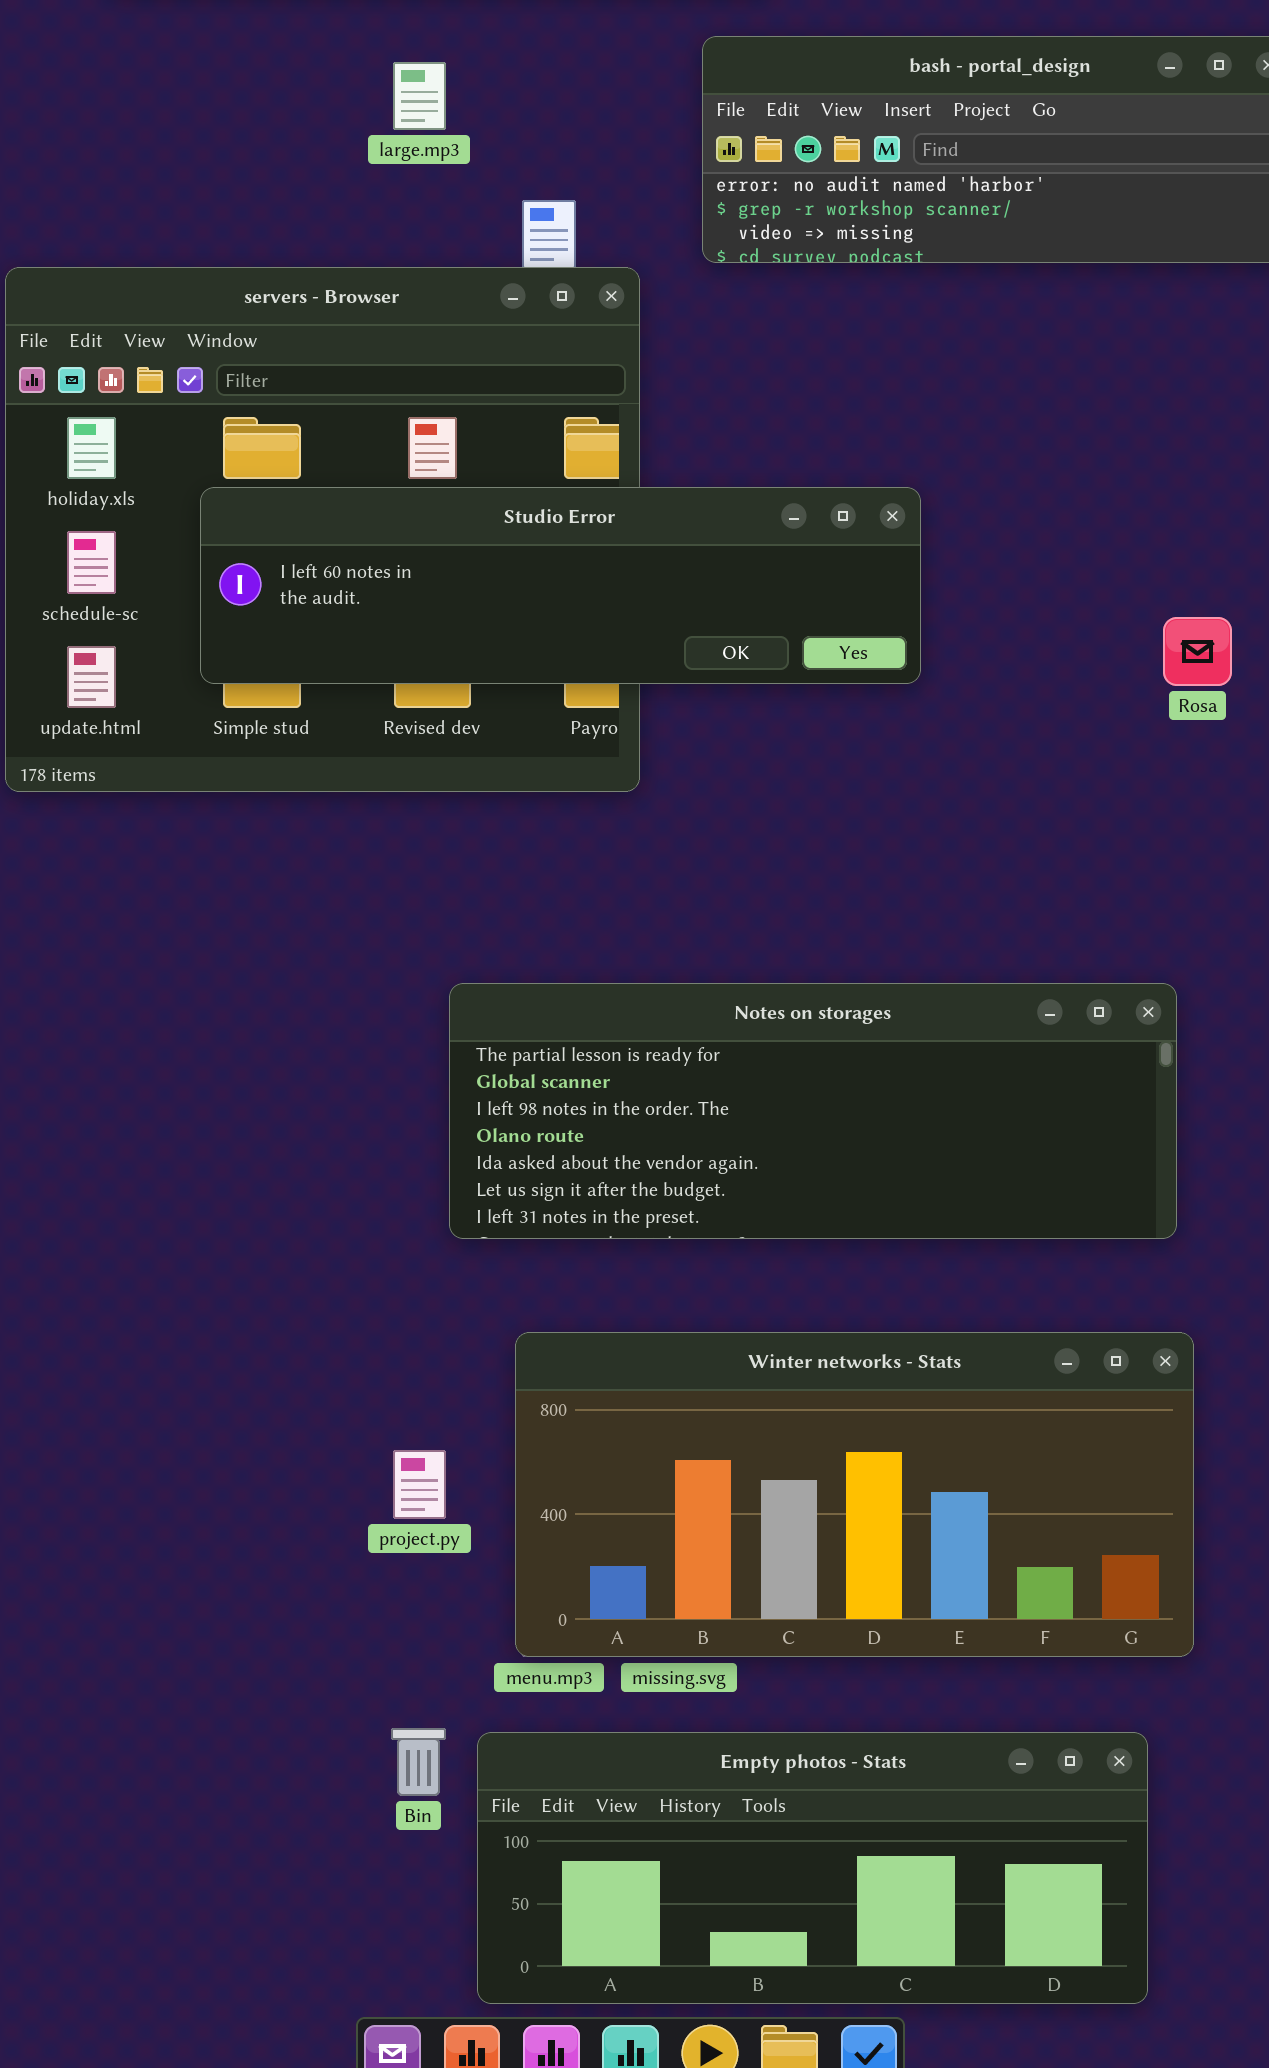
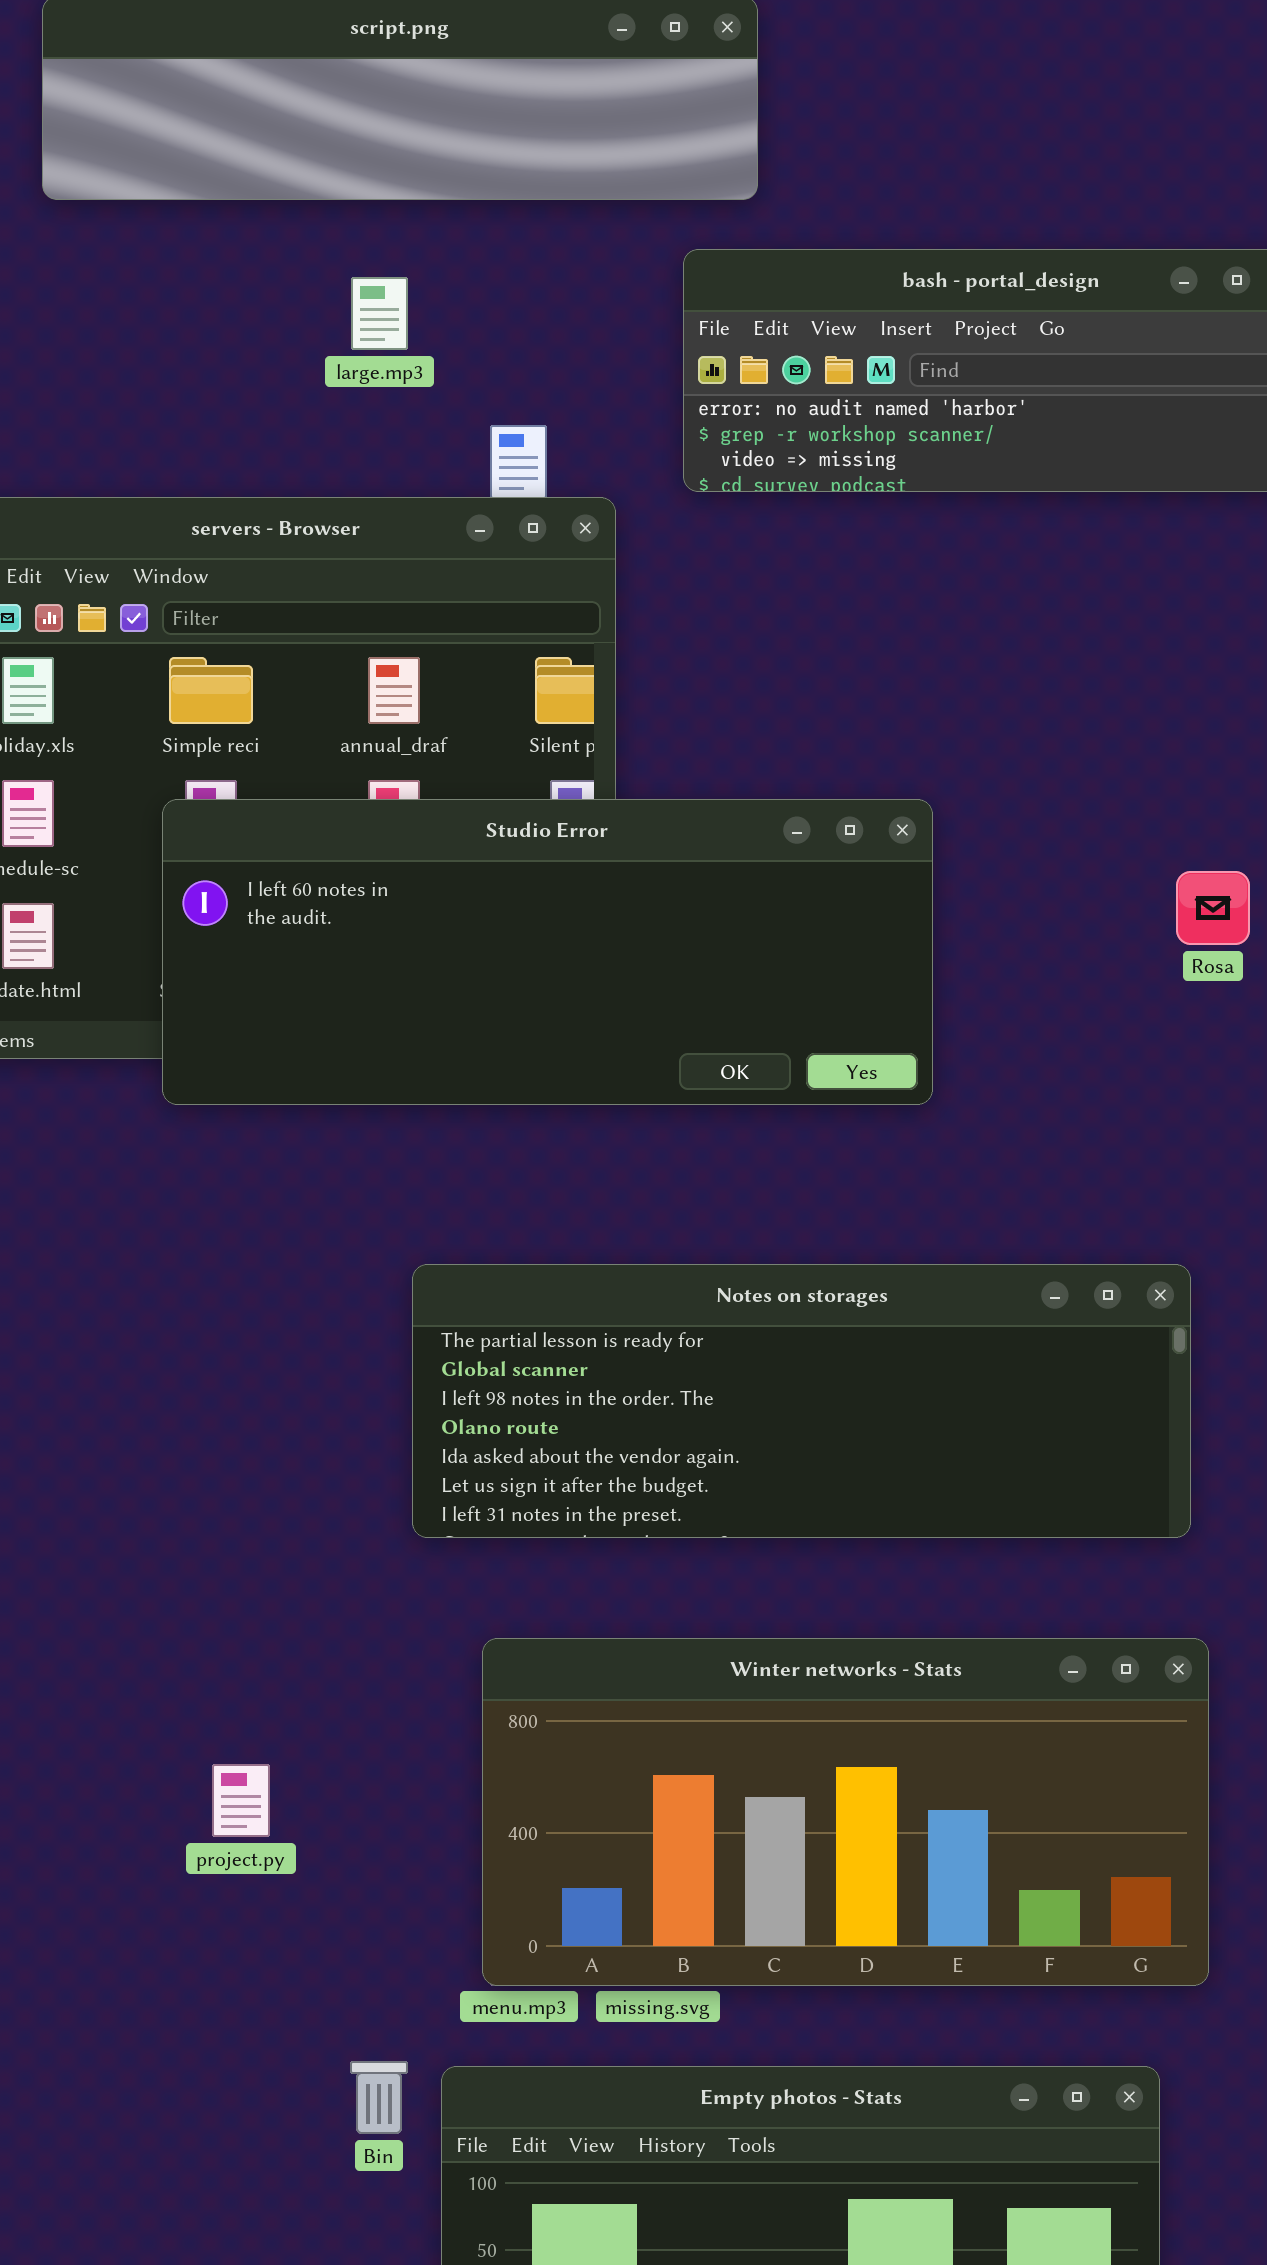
Studio Error: [200,487,921,684] -> [162,799,933,1105], moved, resized
project.py: [393,1450,446,1519] -> [212,1764,270,1837], moved

